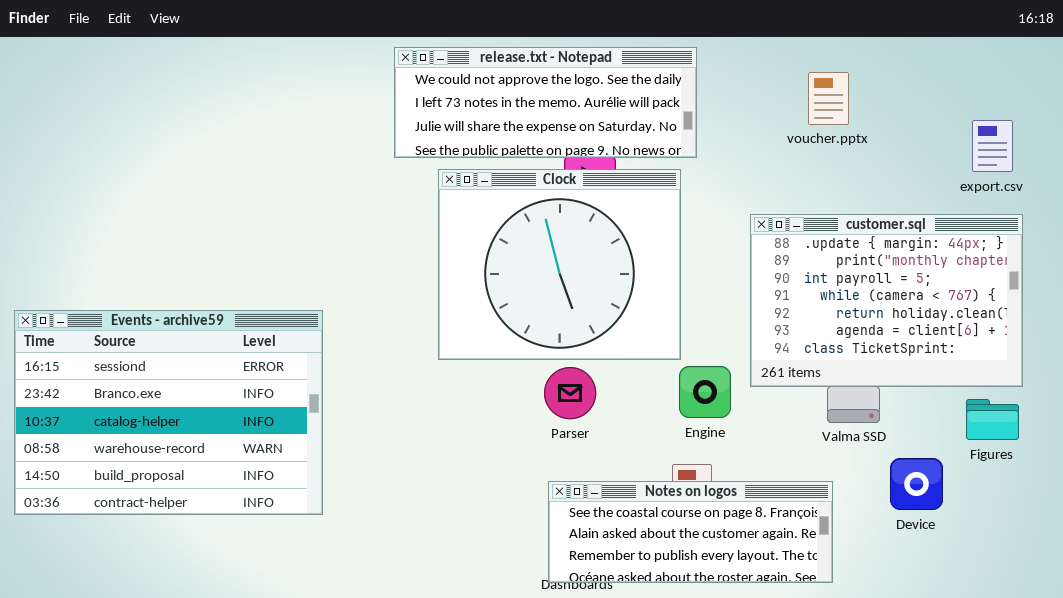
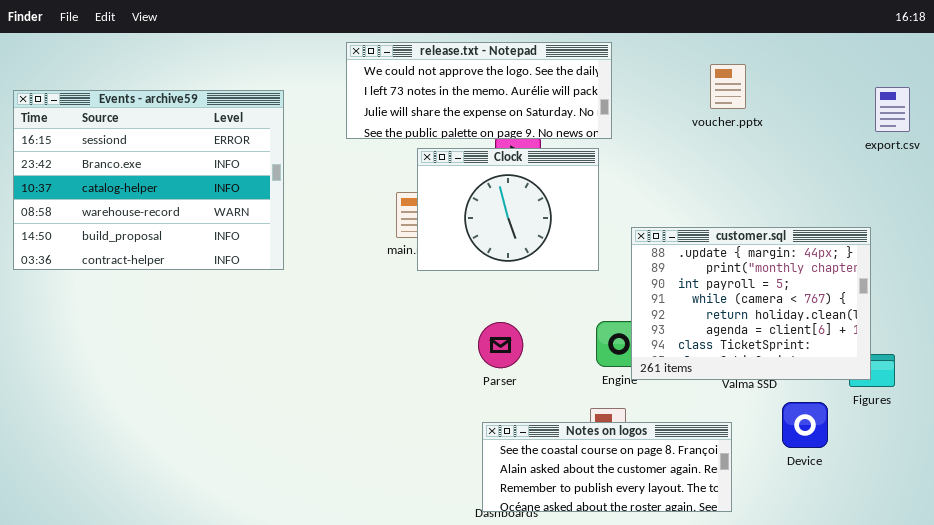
export.csv: [972,120,1013,172] -> [875,87,910,132], moved
Clock: [438,169,681,360] -> [417,148,599,271], resized
customer.sql: [750,214,1023,387] -> [631,227,871,380], moved
Events - archive59: [14,310,323,515] -> [13,90,284,270], moved

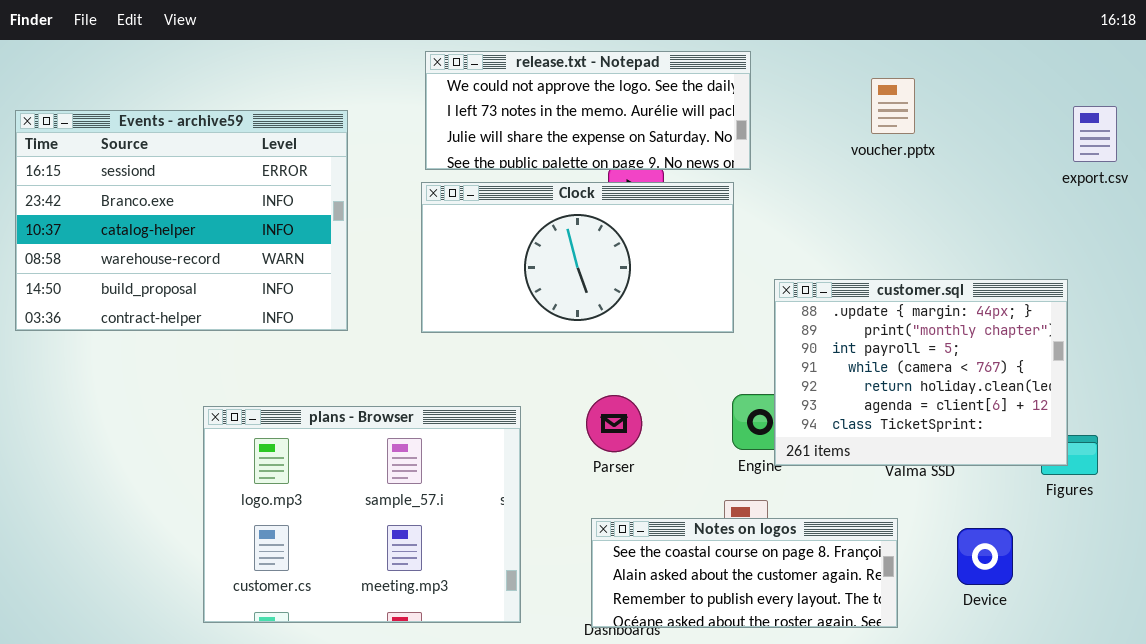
Clock: [417,148,599,271] -> [421,182,734,333], resized
plans - Browser: none -> [203,406,521,623], opened
Device: [782,402,828,448] -> [957,528,1013,585], moved

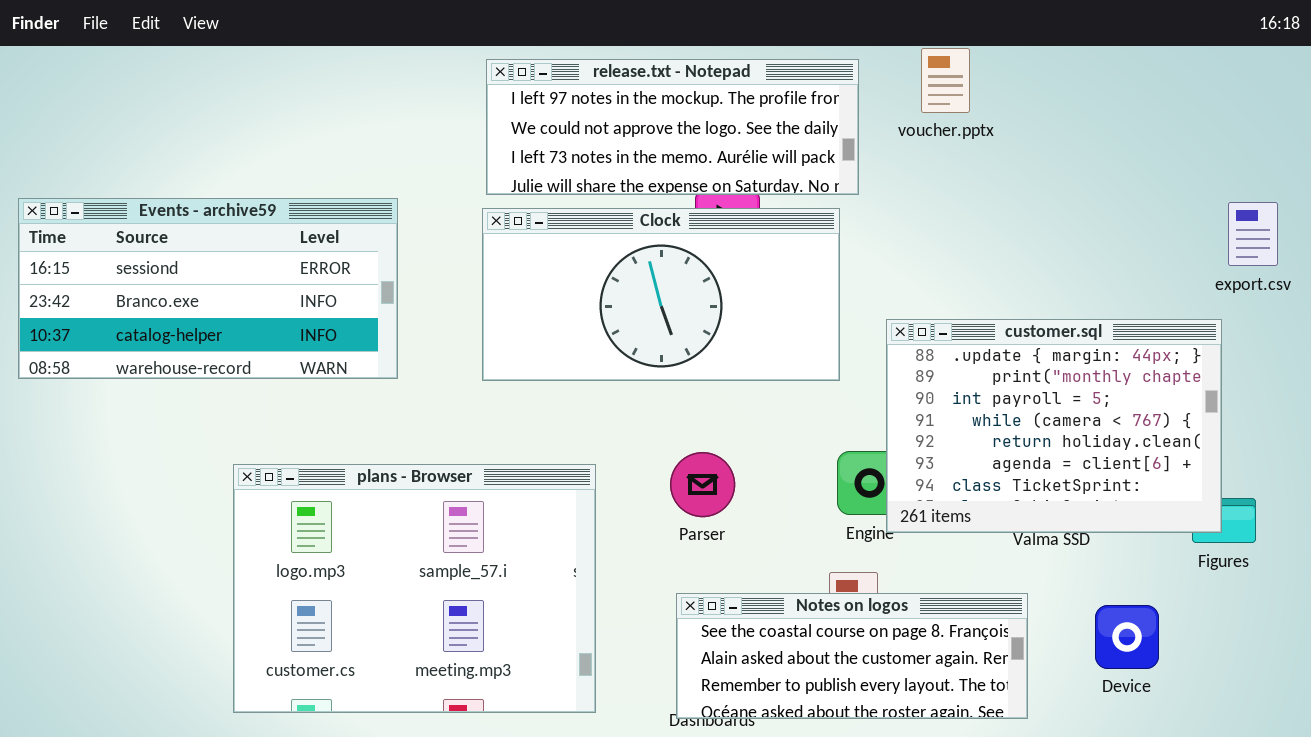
release.txt - Notepad: [425,51,751,170] -> [486,59,859,195], scrolled up 1 row
voucher.pptx: [871,78,915,134] -> [921,48,970,113], moved
export.csv: [1073,106,1117,162] -> [1228,202,1278,266], moved
Events - archive59: [15,110,348,331] -> [18,198,398,379], resized

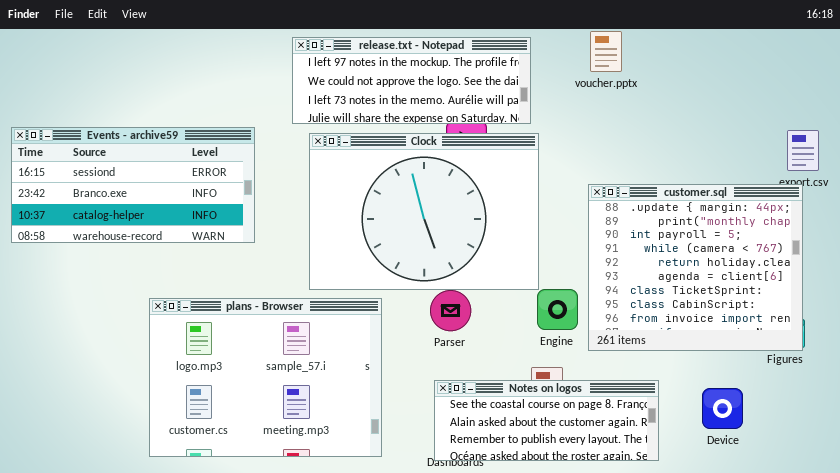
release.txt - Notepad: [486,59,859,195] -> [292,37,531,124], moved
Clock: [482,208,840,381] -> [309,133,539,290], resized
customer.sql: [886,319,1222,533] -> [588,184,803,351], moved, resized

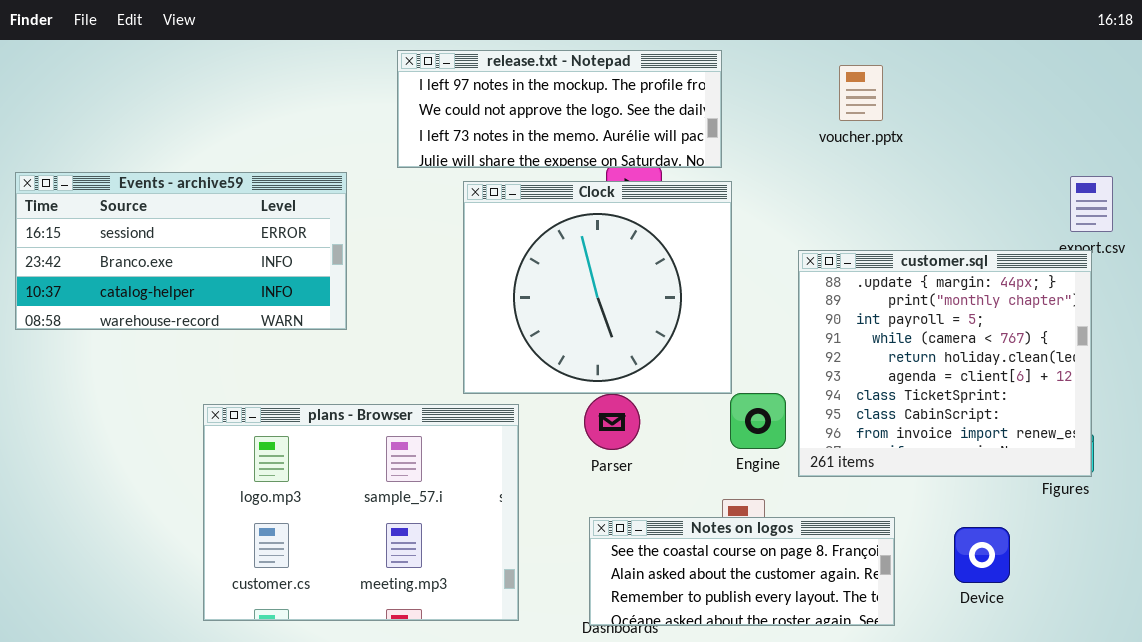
voucher.pptx: [590,31,622,72] -> [839,65,883,121], moved
Clock: [309,133,539,290] -> [463,181,732,394], resized

